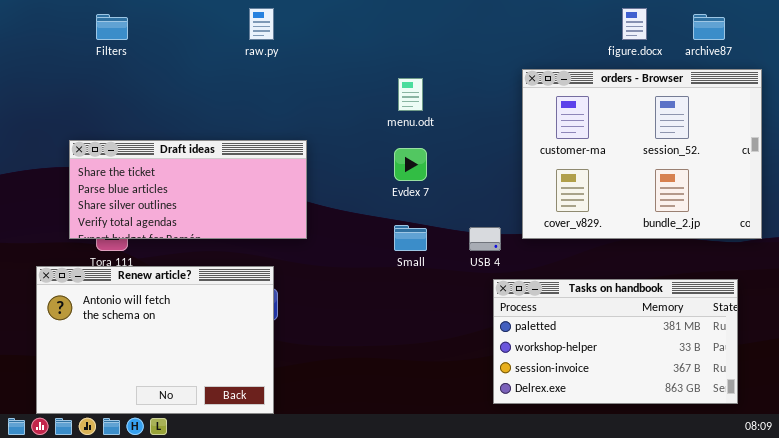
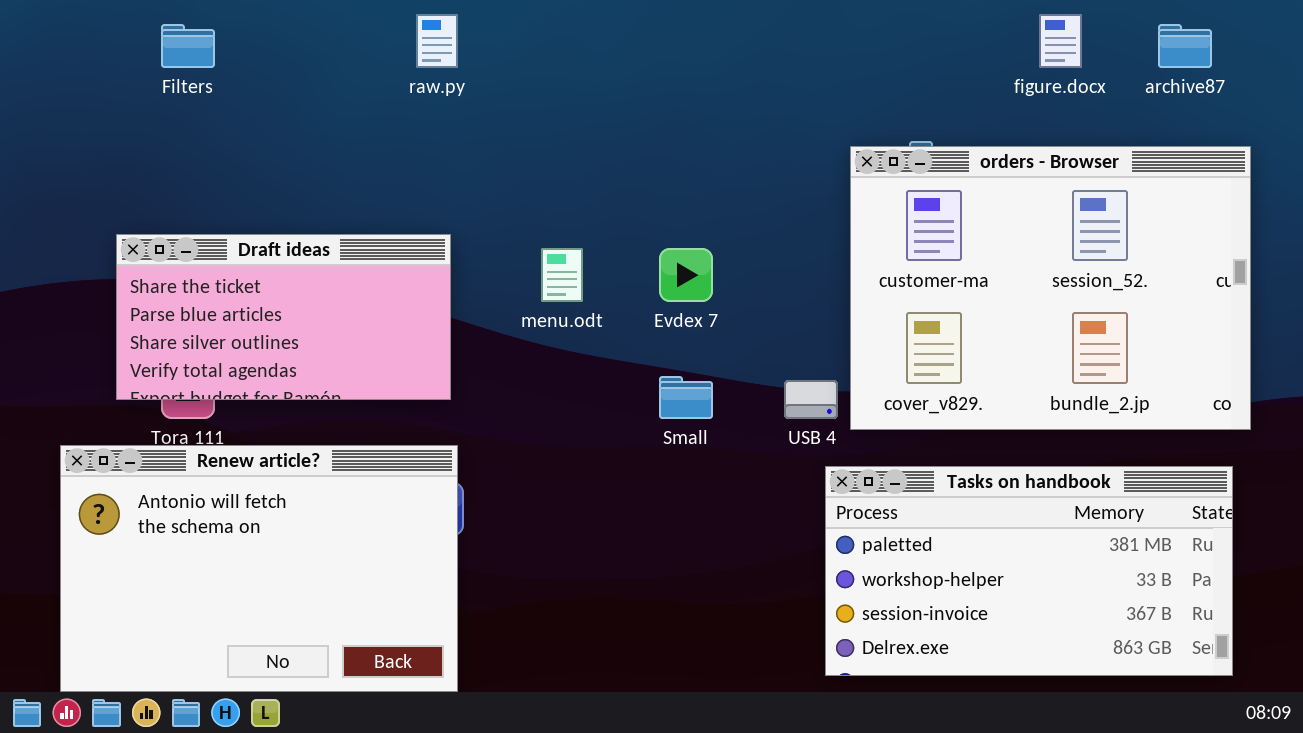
orders - Browser: [522,69,762,239] -> [850,146,1251,430], moved
menu.odt: [398,78,423,111] -> [541,248,583,302], moved
Draft ideas: [69,140,307,239] -> [116,234,451,400], resized

